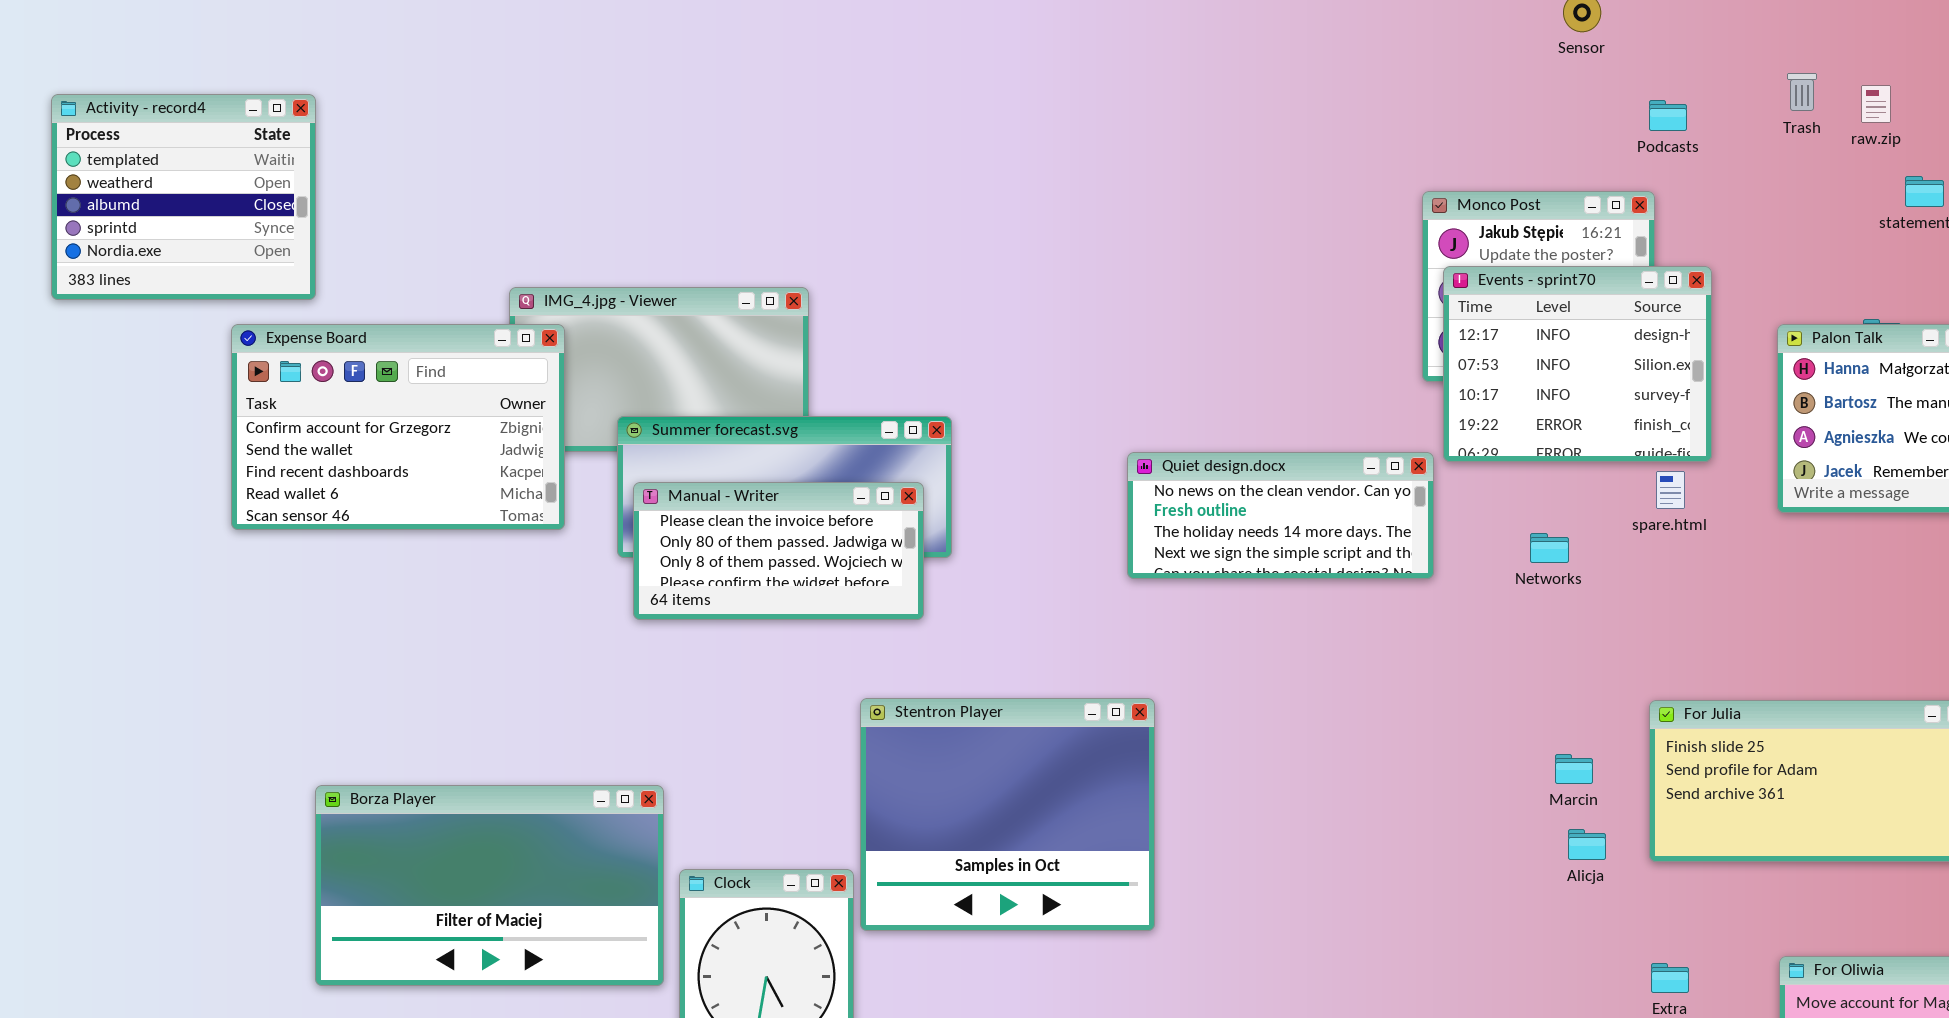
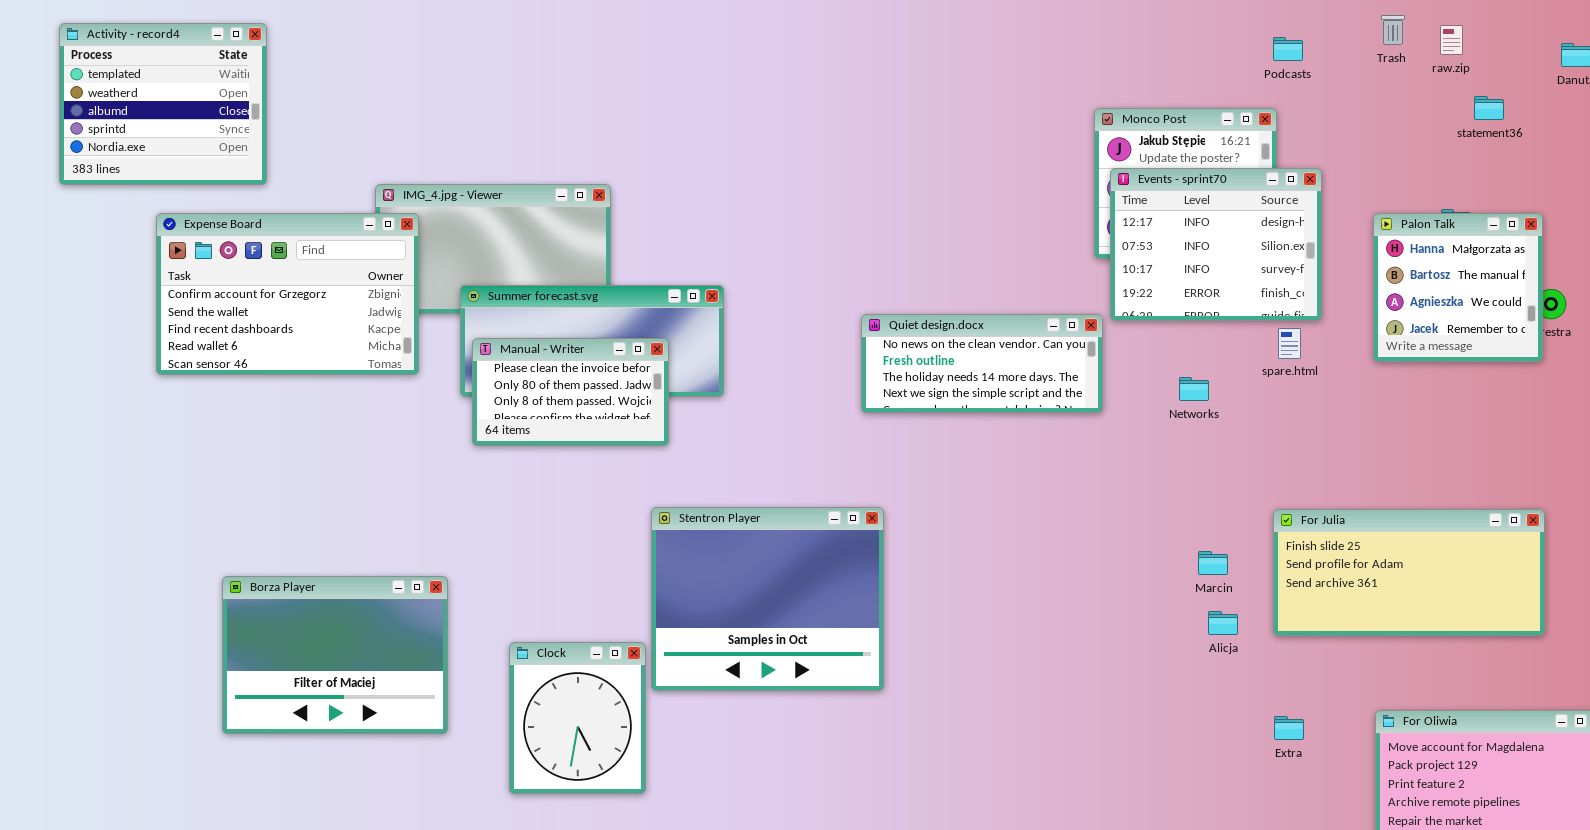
Activity - record4: [51,94,316,300] -> [59,23,267,185], moved
Manual - Writer: [633,482,924,620] -> [472,338,669,446], resized
Borza Player: [315,785,664,986] -> [222,576,448,734], resized

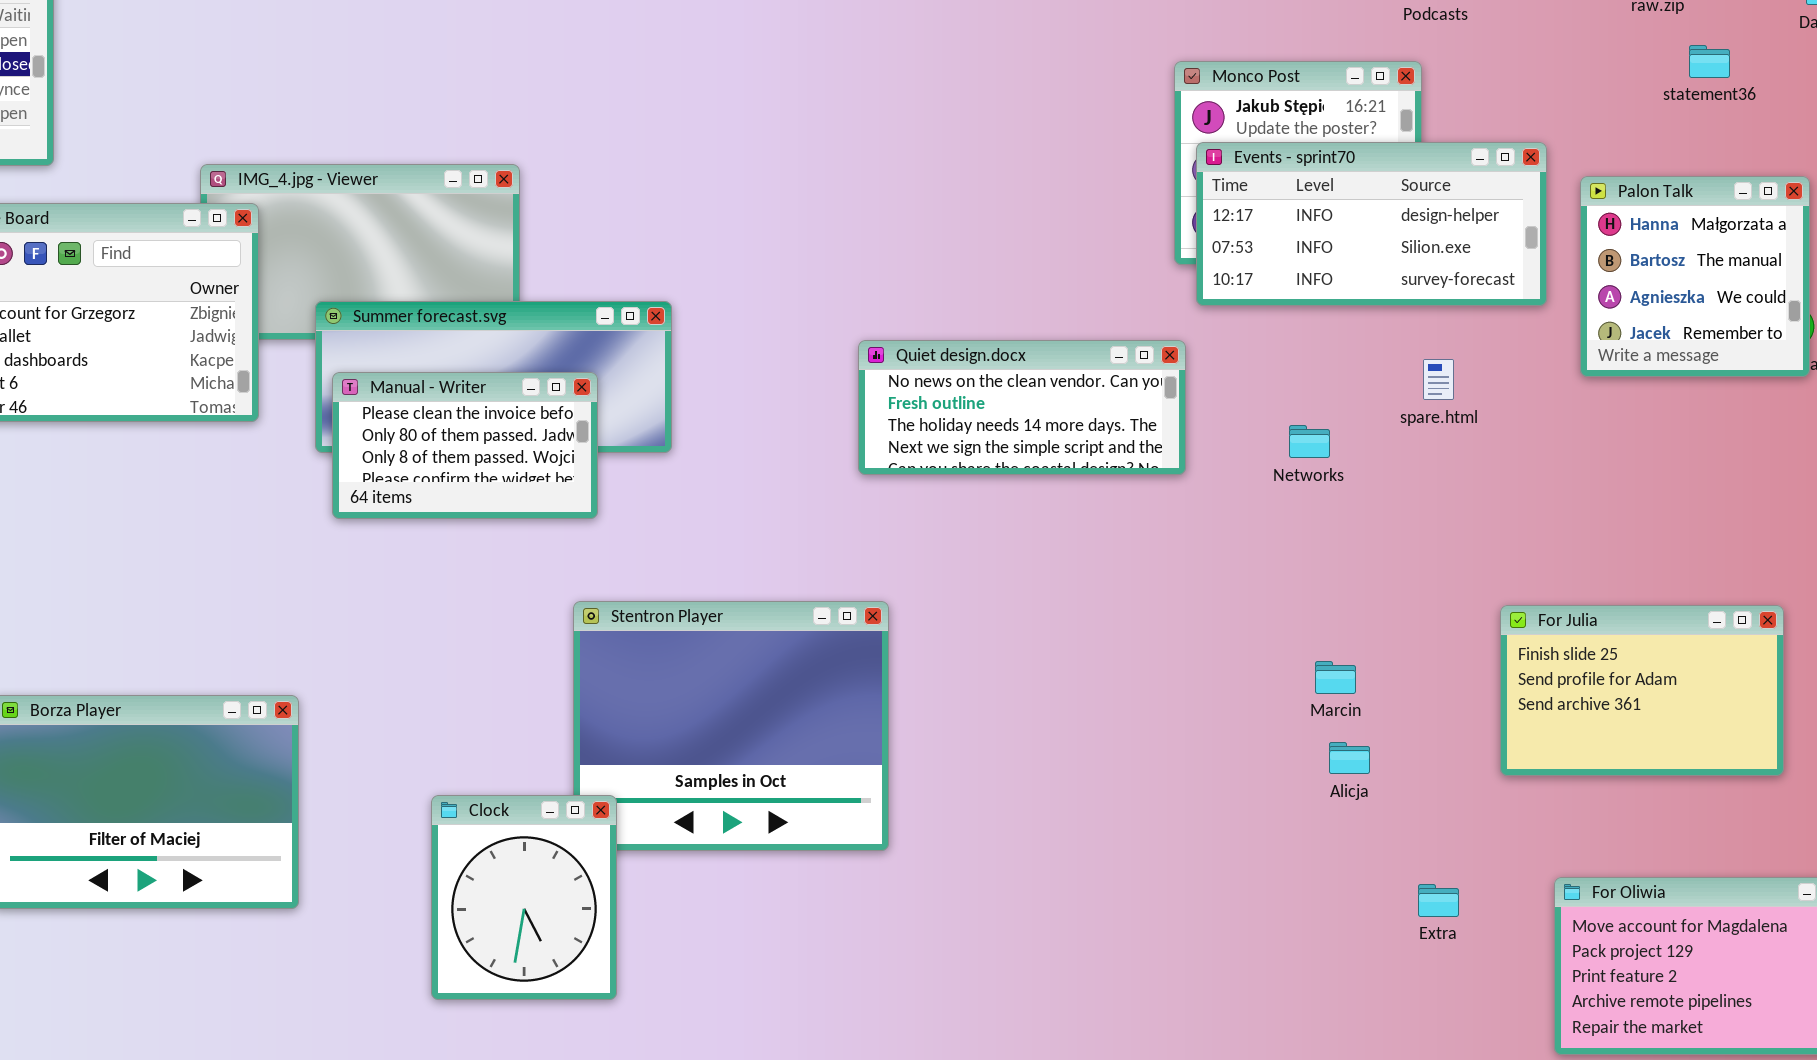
Events - sprint70: [1110,168,1322,321] -> [1196,142,1547,306], resized
Palon Talk: [1373,213,1543,362] -> [1580,176,1810,377], moved
For Julia: [1273,509,1545,636] -> [1500,605,1784,776], resized
Clock: [509,642,646,794] -> [431,795,617,1000], moved

